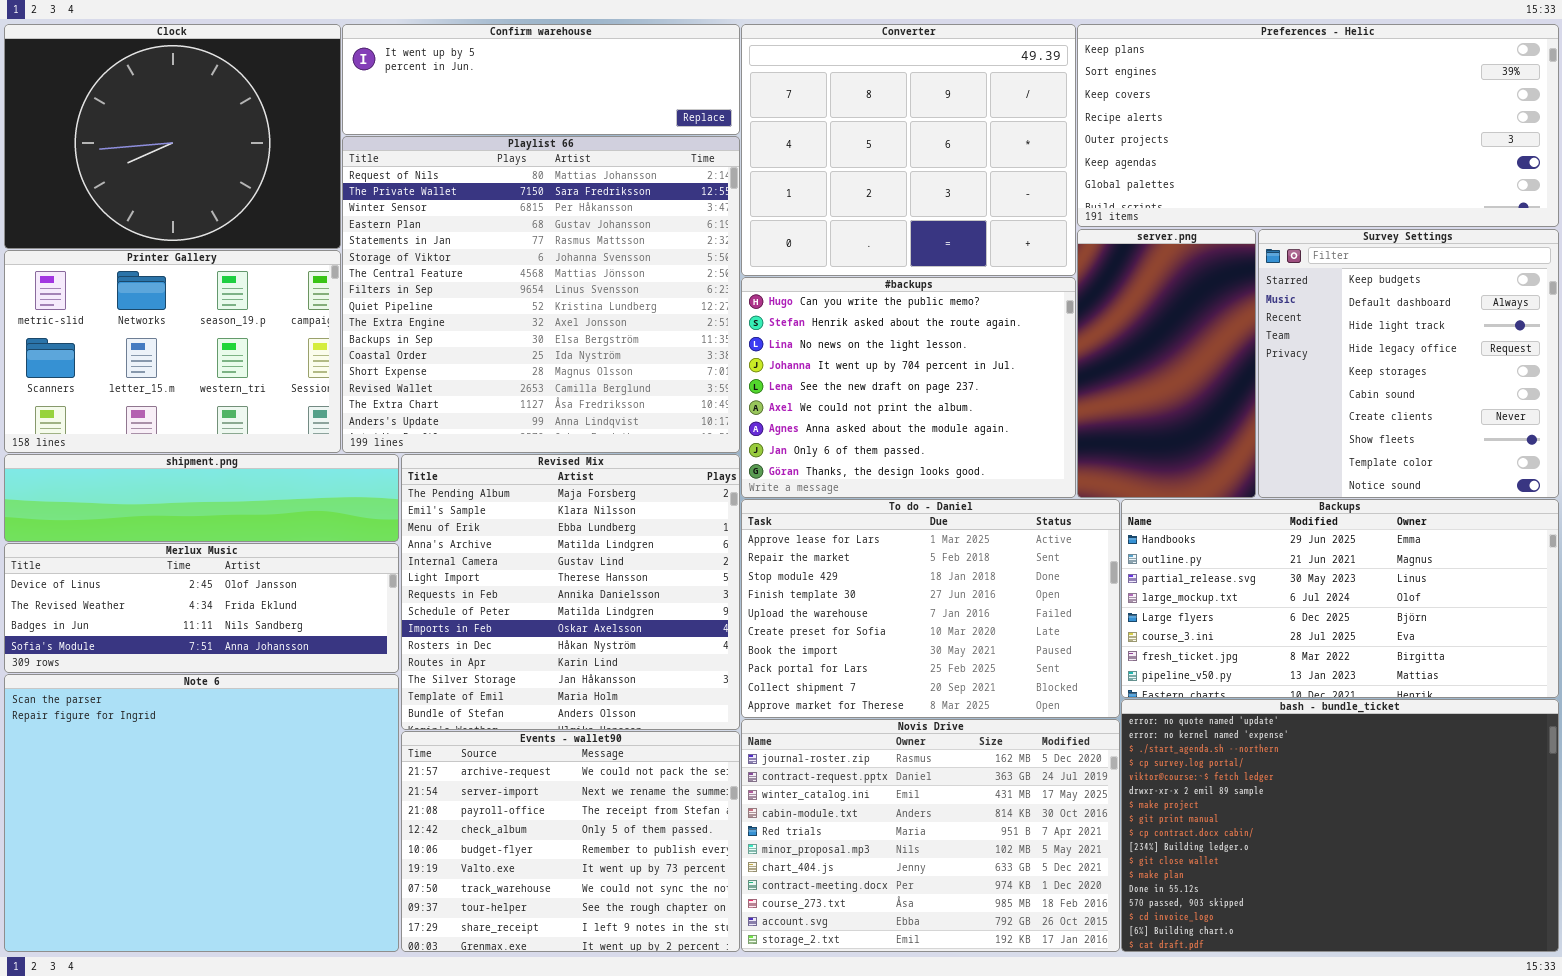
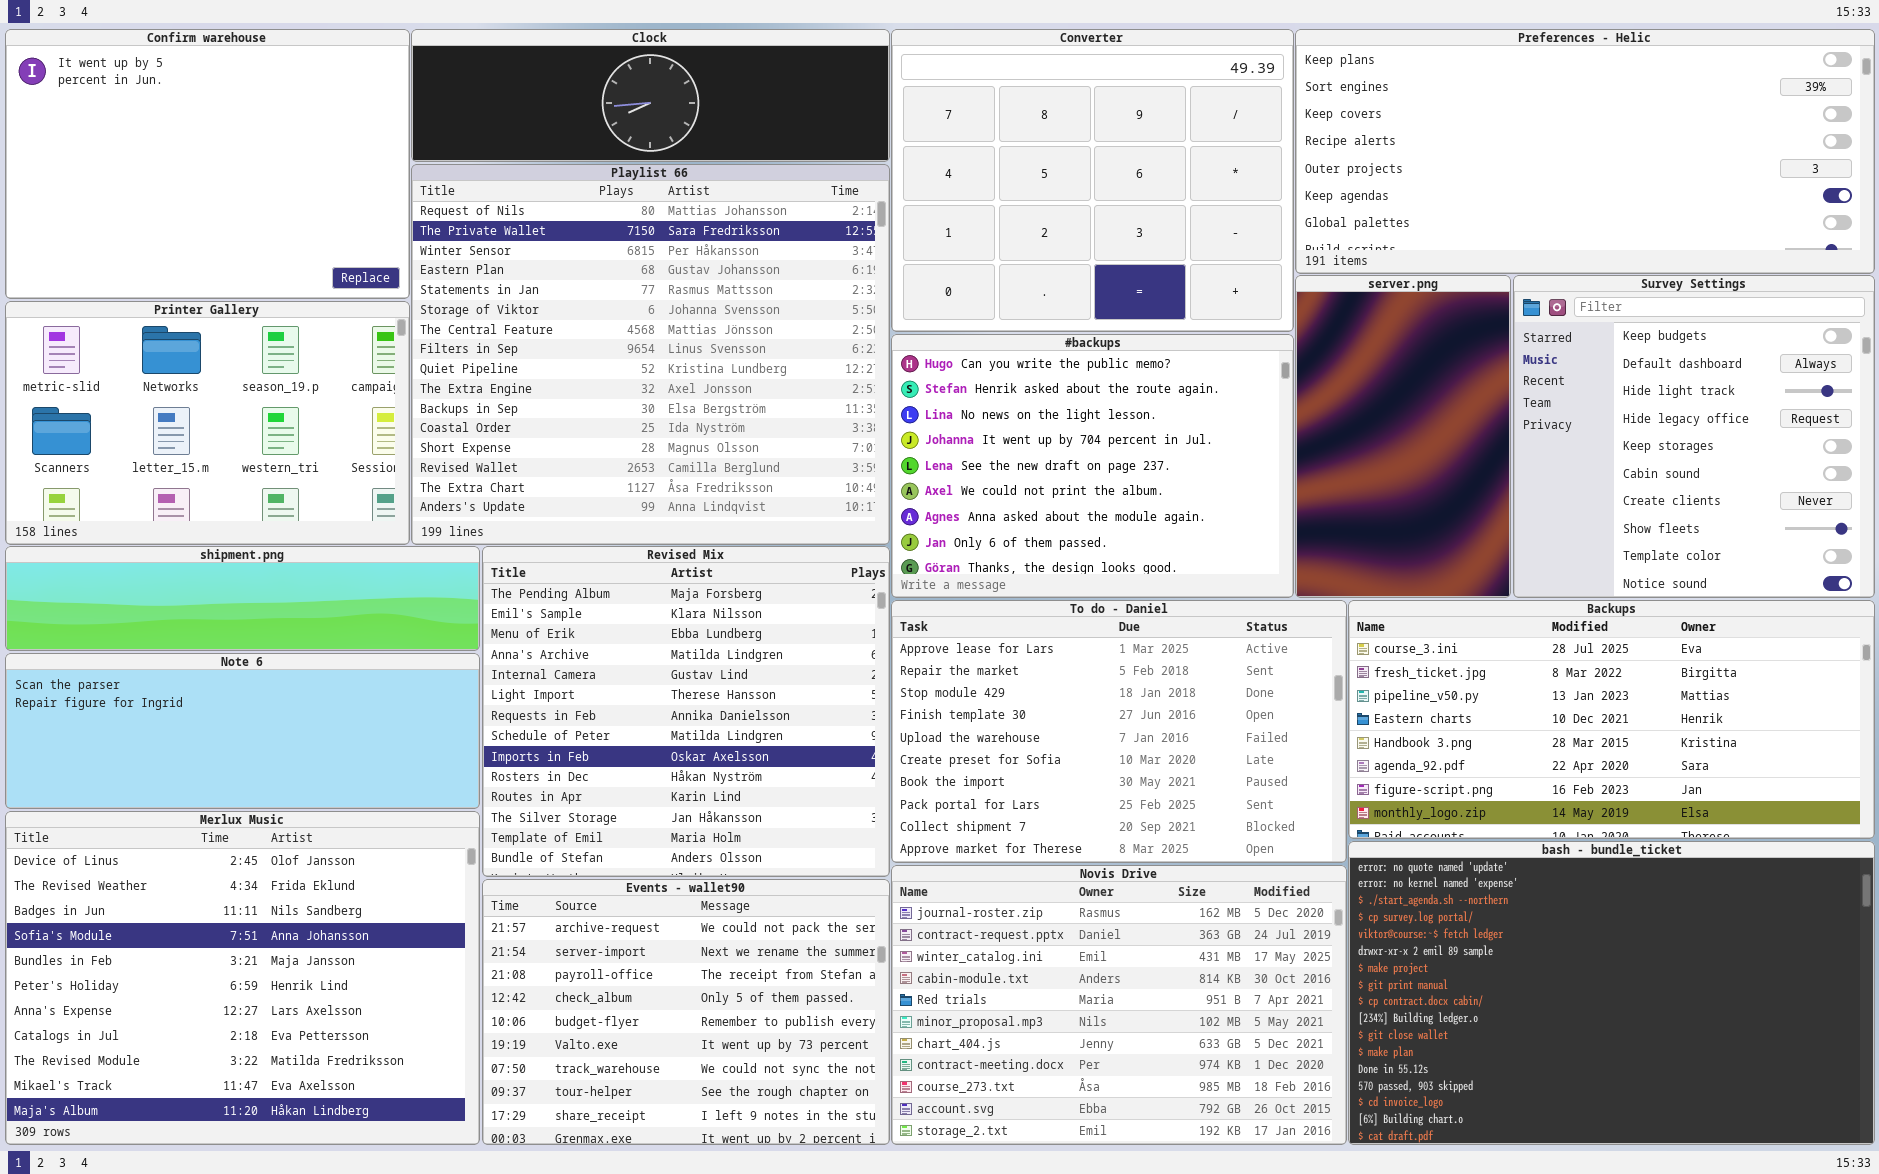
Clock: [4,24,341,249] -> [411,29,890,162], moved, resized
Confirm warehouse: [342,24,740,135] -> [5,29,410,299], moved, resized
Backups: [1121,499,1559,698] -> [1348,600,1875,839], scrolled down 5 rows
Merlux Music: [4,543,399,673] -> [5,811,480,1145], moved, resized
Note 6: [4,674,399,952] -> [5,653,480,809], moved, resized

